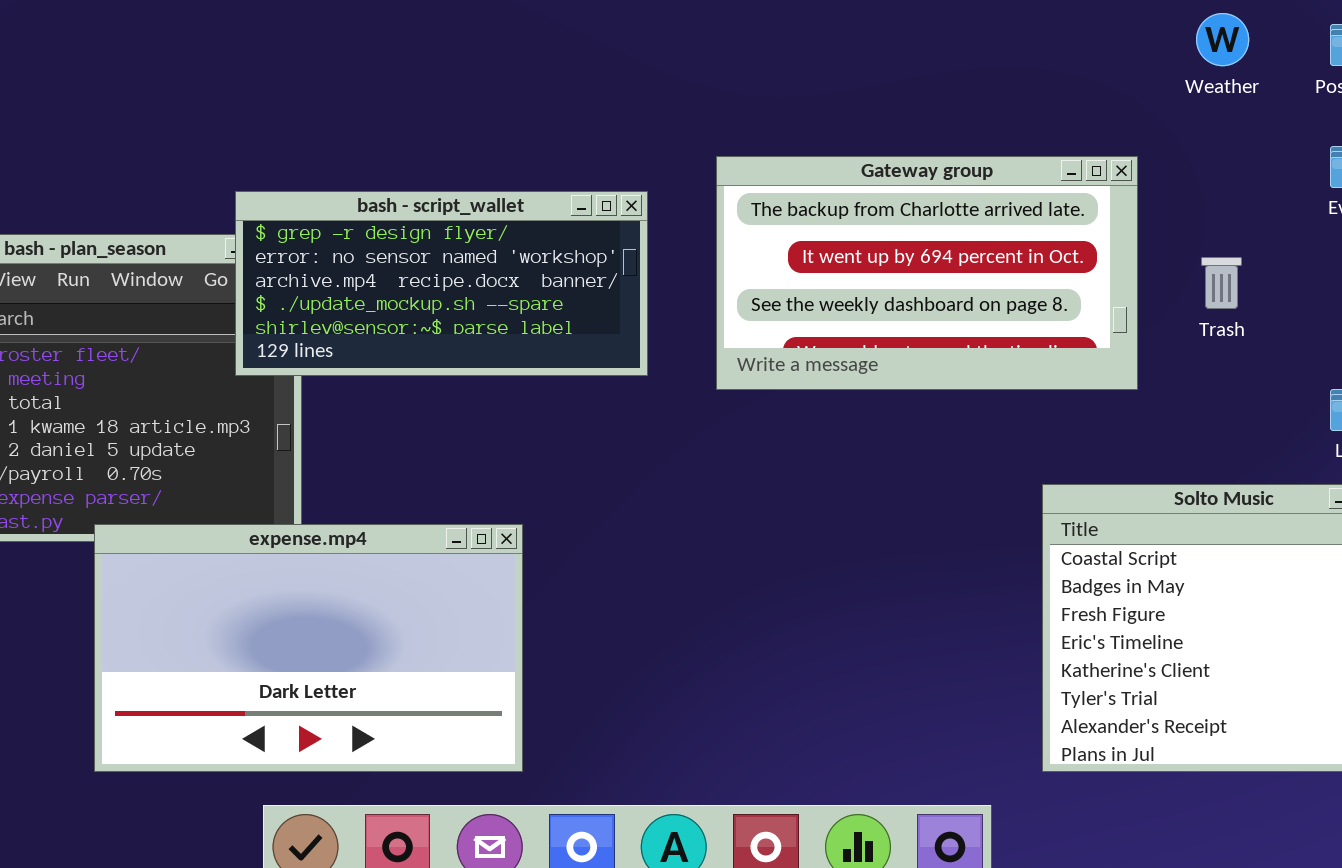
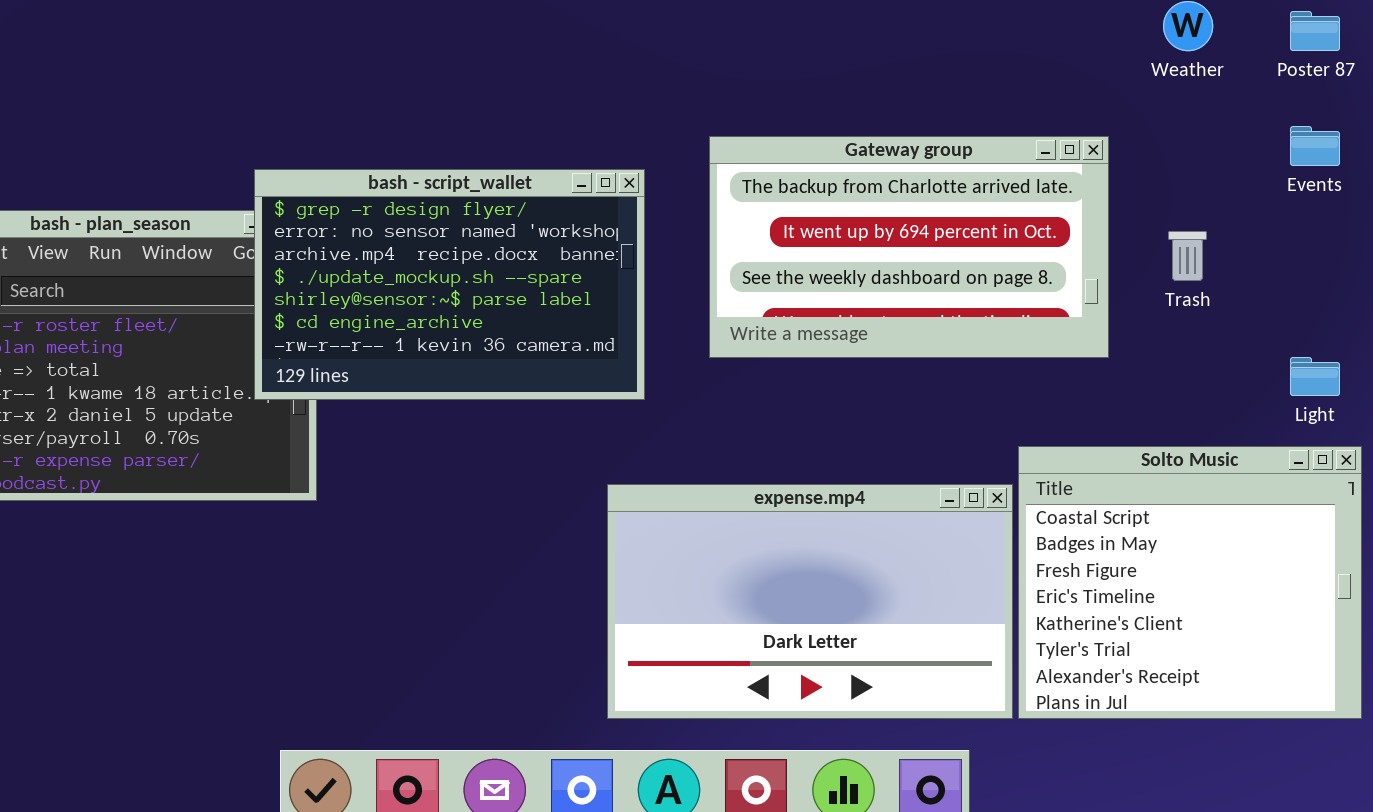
bash - script_wallet: [235,191,648,376] -> [254,169,645,400], resized
expense.mp4: [94,524,523,772] -> [607,484,1013,719], moved

